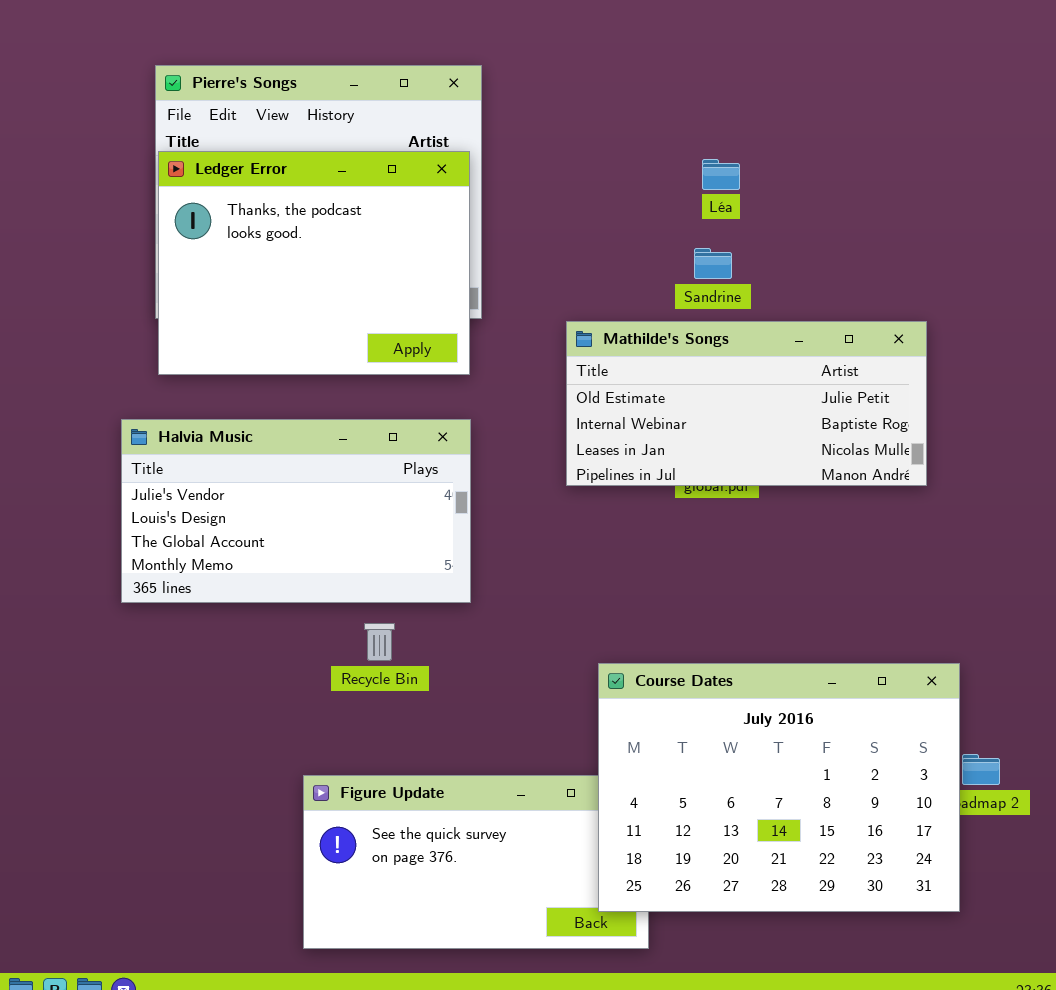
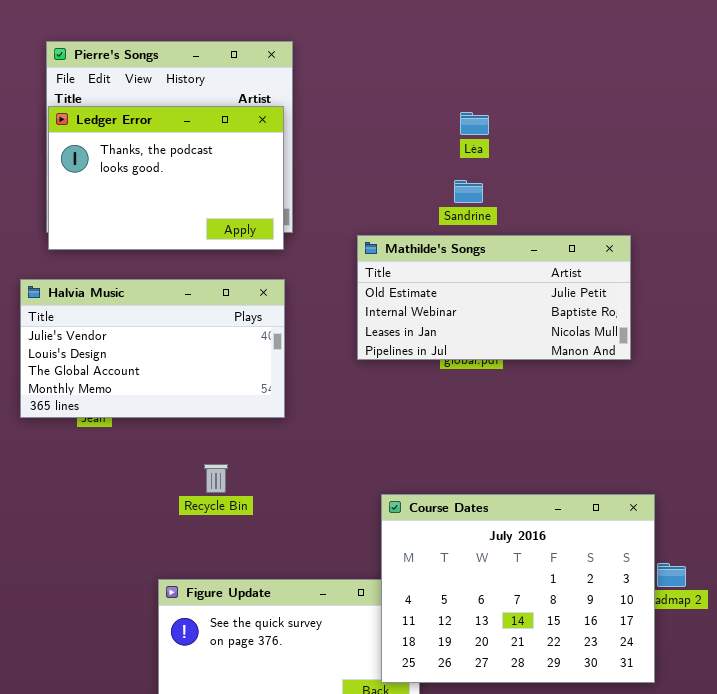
Ledger Error: [158,151,470,375] -> [48,106,284,250], resized
Halvia Music: [121,419,471,603] -> [20,279,285,418], moved

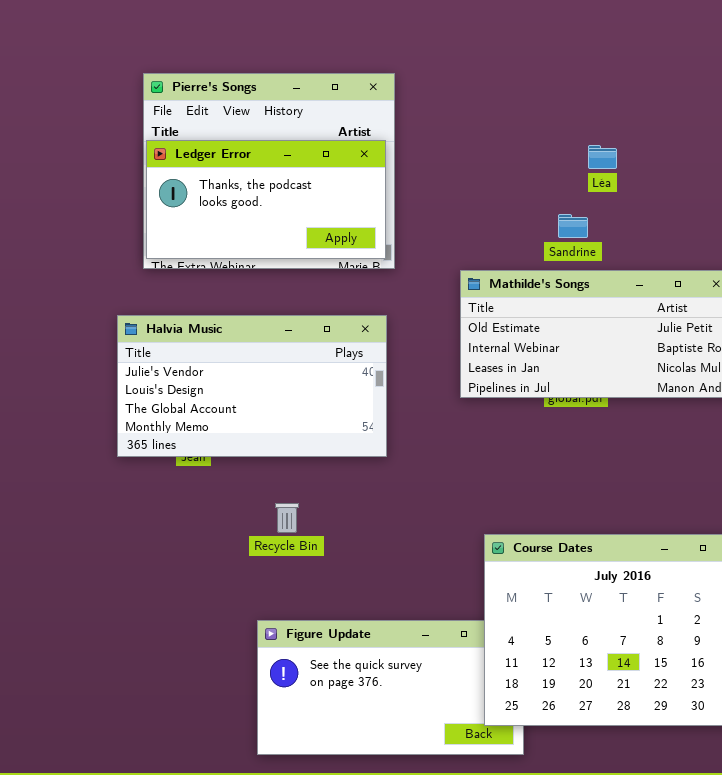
Ledger Error: [48,106,284,250] -> [146,140,386,259], resized
Léa: [460,112,489,135] -> [588,145,617,169], moved
Recycle Bin: [204,464,228,493] -> [275,503,299,533], moved

